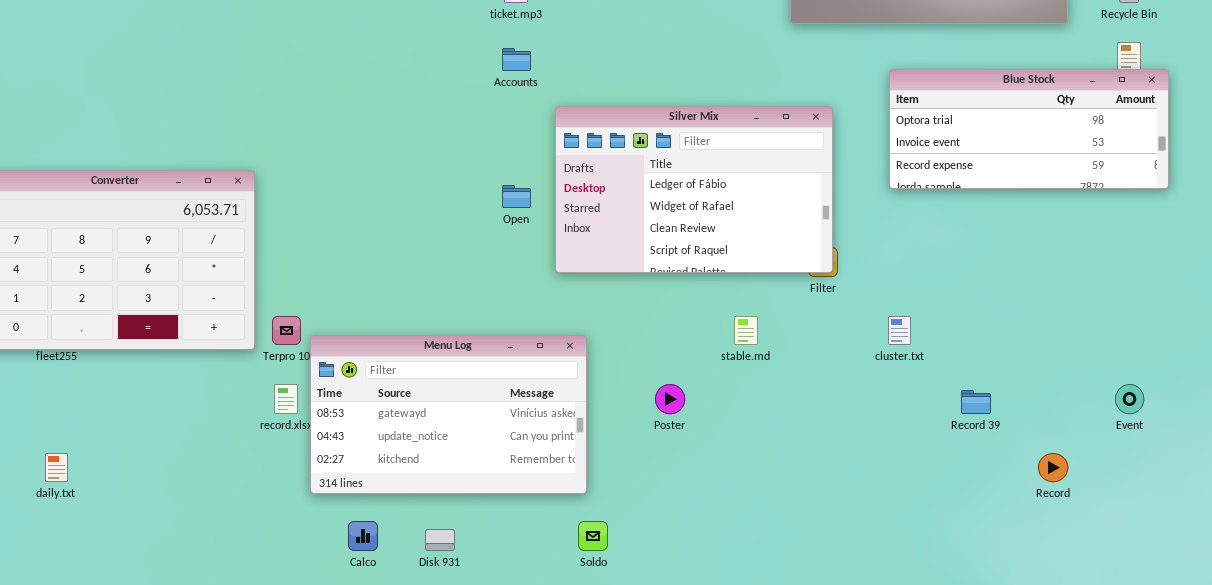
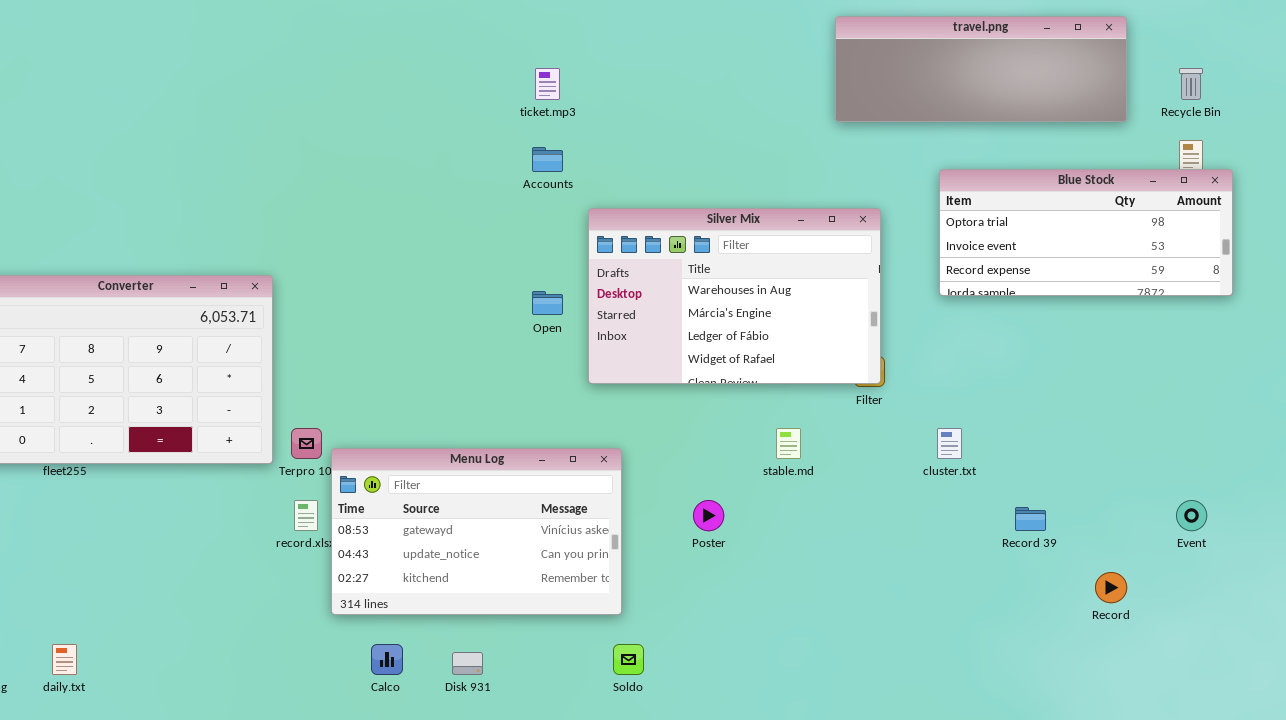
Silver Mix: [555,106,833,273] -> [588,208,881,384], scrolled up 2 rows
daily.txt: [45,453,68,482] -> [52,644,77,675], moved

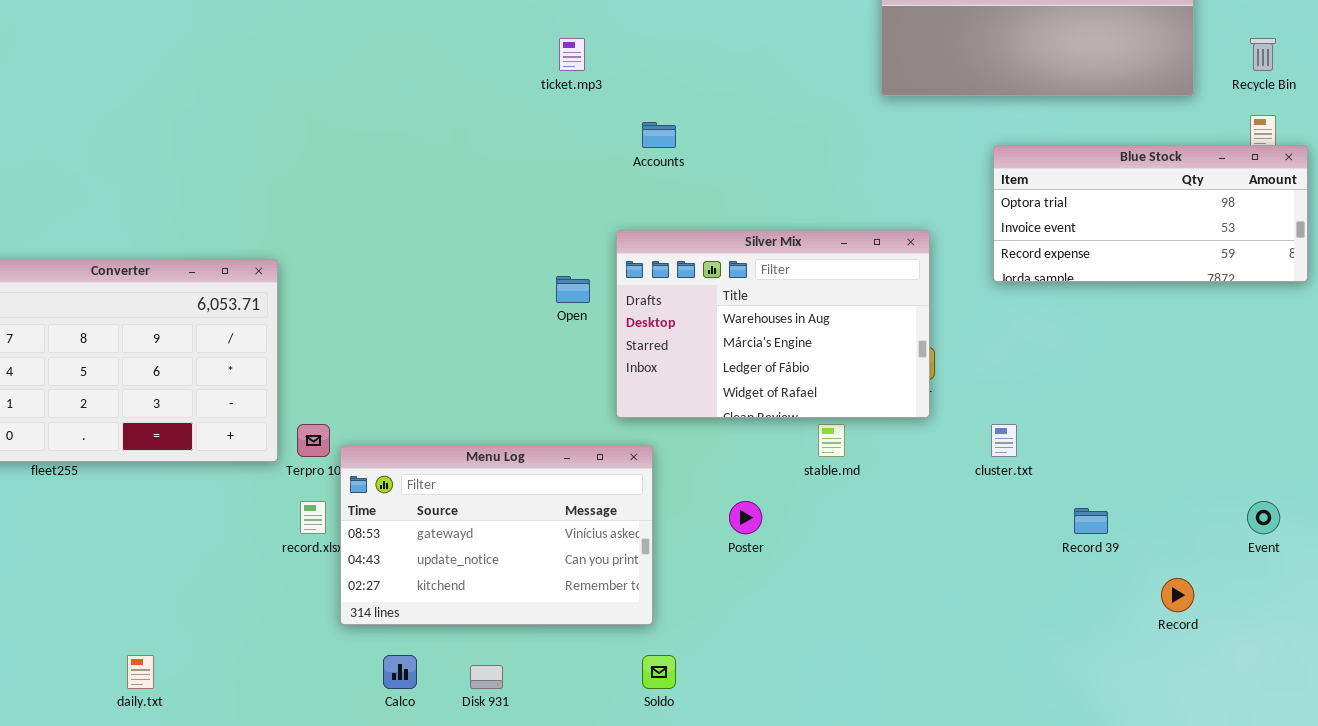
Accounts: [532,147,563,172] -> [642,122,676,148], moved
Silver Mix: [588,208,881,384] -> [616,230,930,418], moved
daily.txt: [52,644,77,675] -> [127,655,154,689], moved

